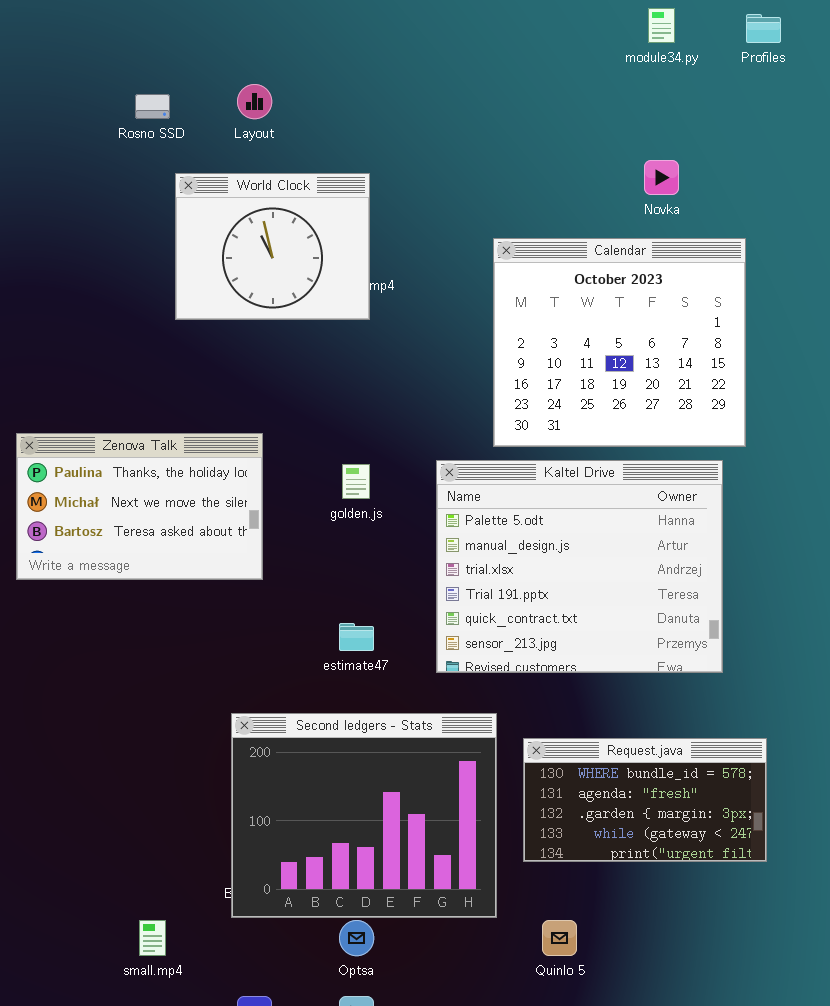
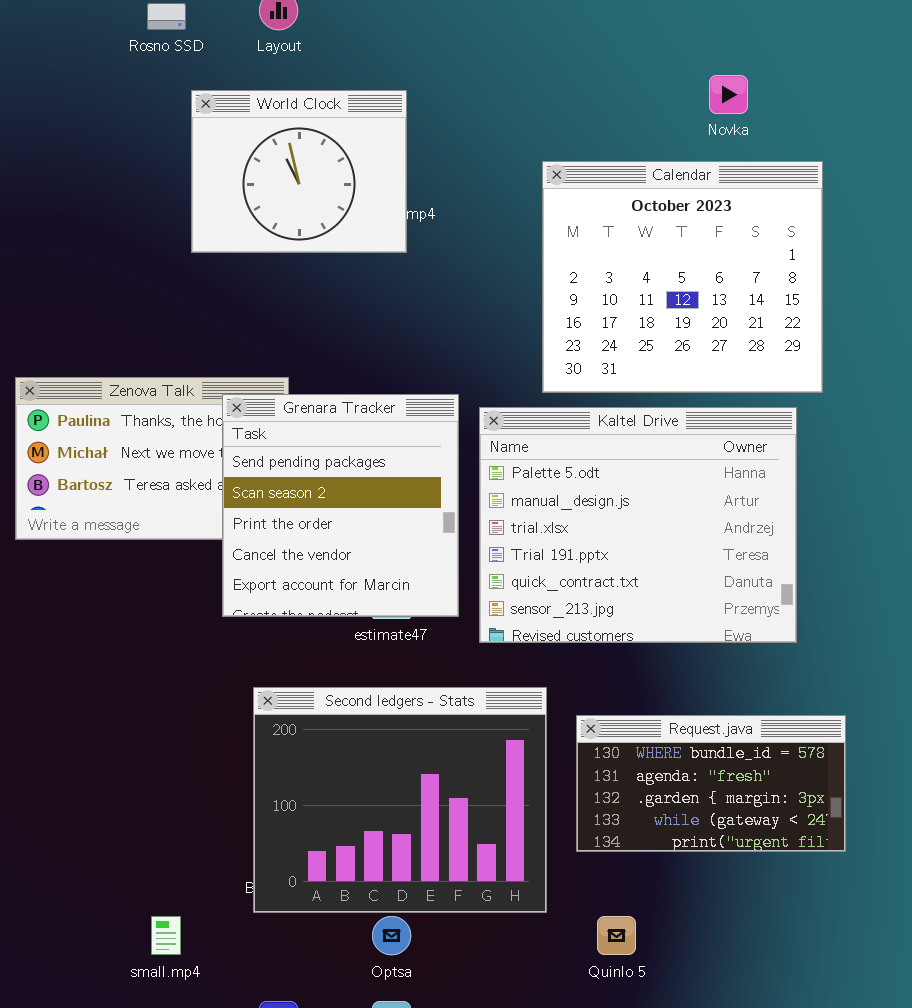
Grenara Tracker: none -> [222,394,459,617], opened

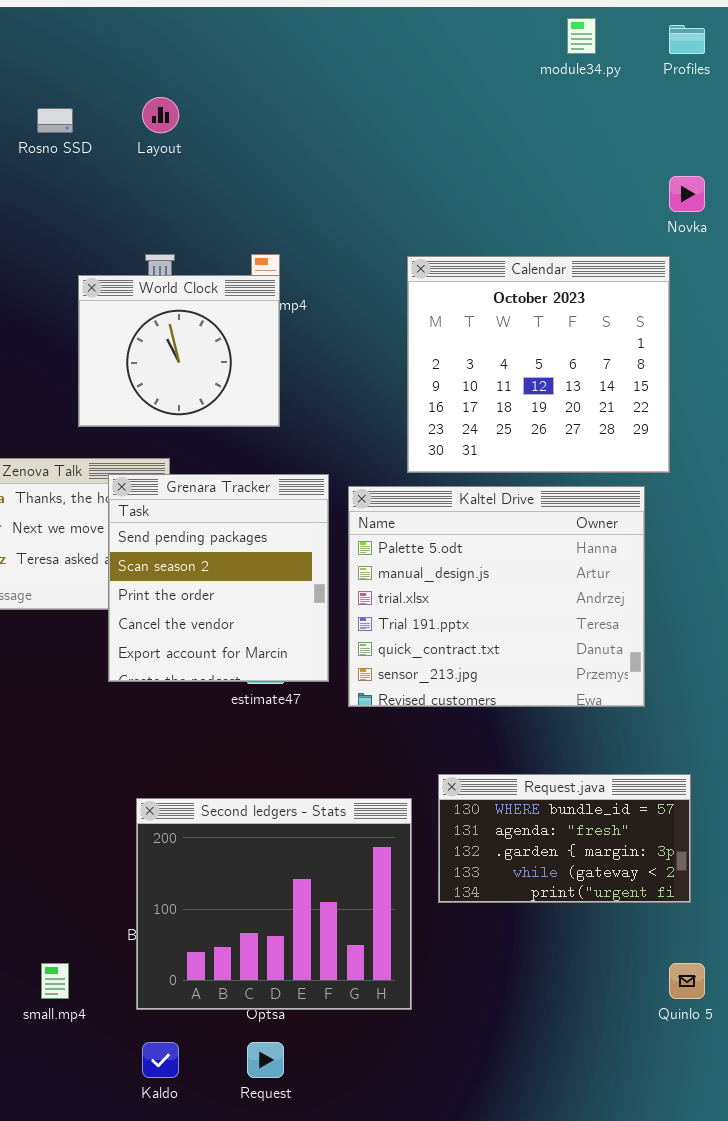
Novka: [709,75,748,114] -> [669,176,705,212], moved
World Clock: [191,90,407,253] -> [78,275,280,427], moved
Second ledgers - Stats: [253,687,547,913] -> [136,798,412,1010], moved
Quinlo 5: [597,916,636,955] -> [669,963,705,999], moved

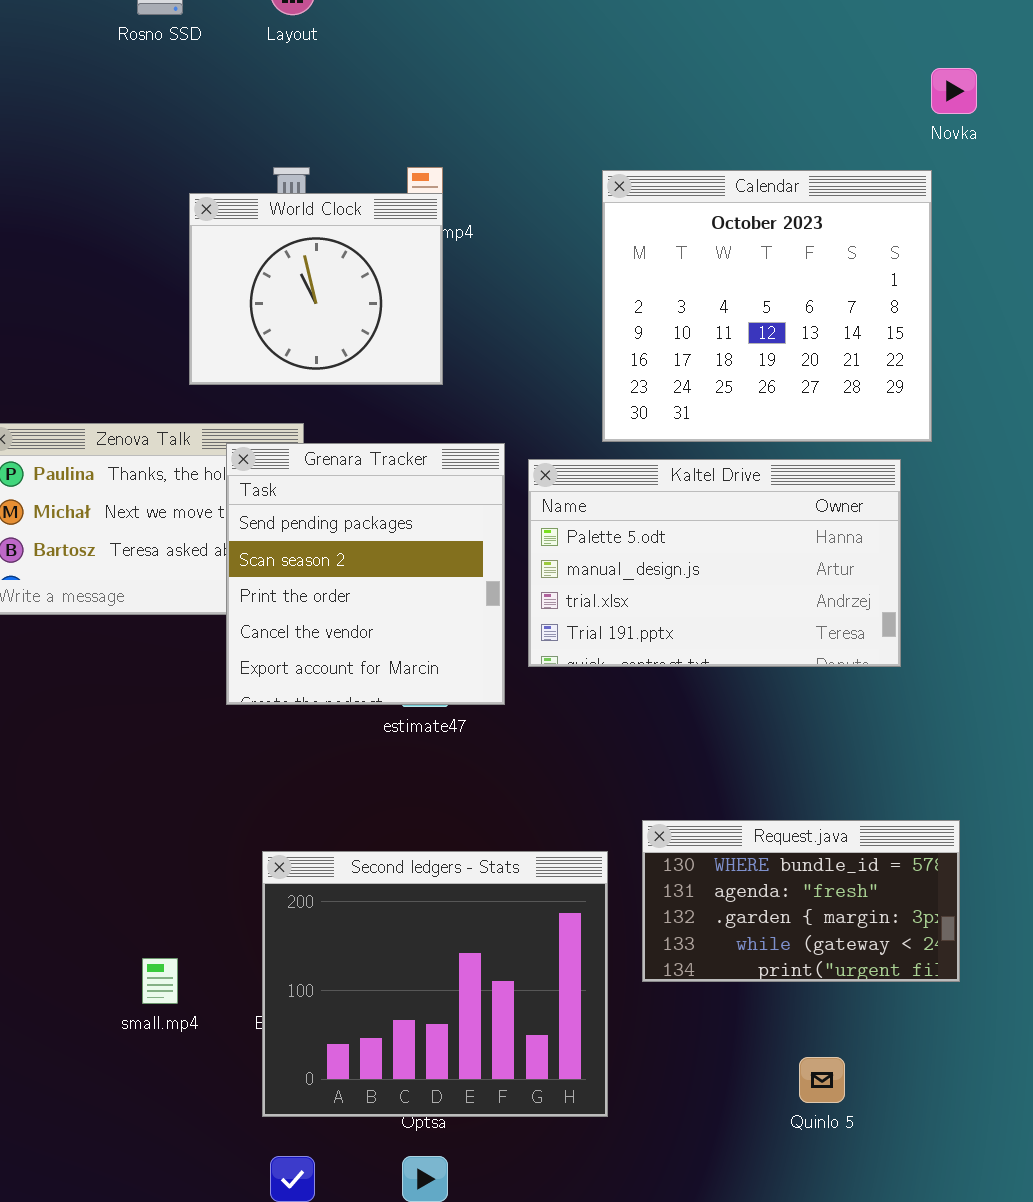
Kaltel Drive: [348,486,645,707] -> [528,459,901,667], resized
small.mp4: [41,963,69,999] -> [142,958,178,1004], moved
Quinlo 5: [669,963,705,999] -> [799,1057,845,1103], moved

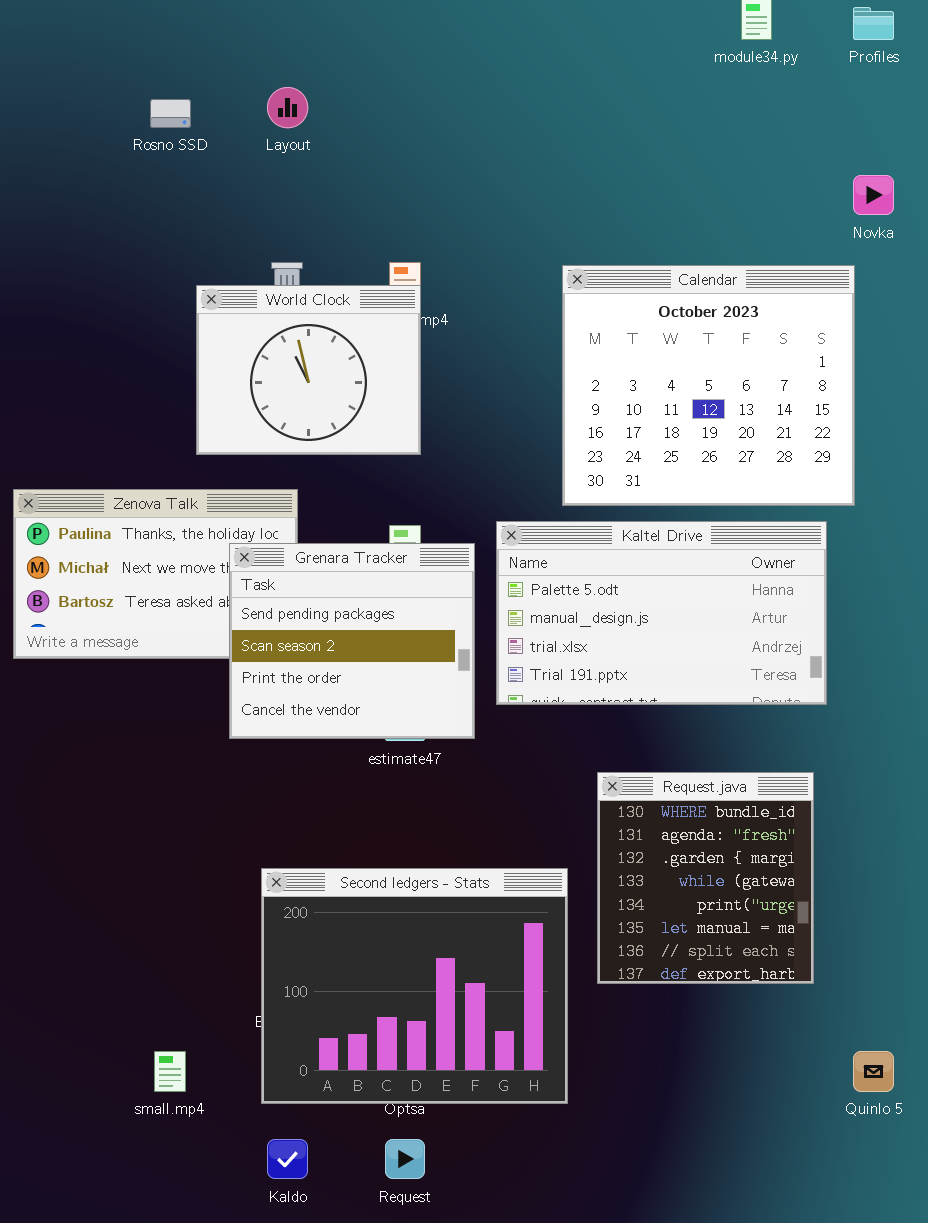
Grenara Tracker: [226,443,505,705] -> [229,543,475,739], resized
Request.java: [642,820,960,982] -> [597,772,814,984], resized
small.mp4: [142,958,178,1004] -> [154,1051,186,1092], moved
Quinlo 5: [799,1057,845,1103] -> [853,1051,894,1092], moved

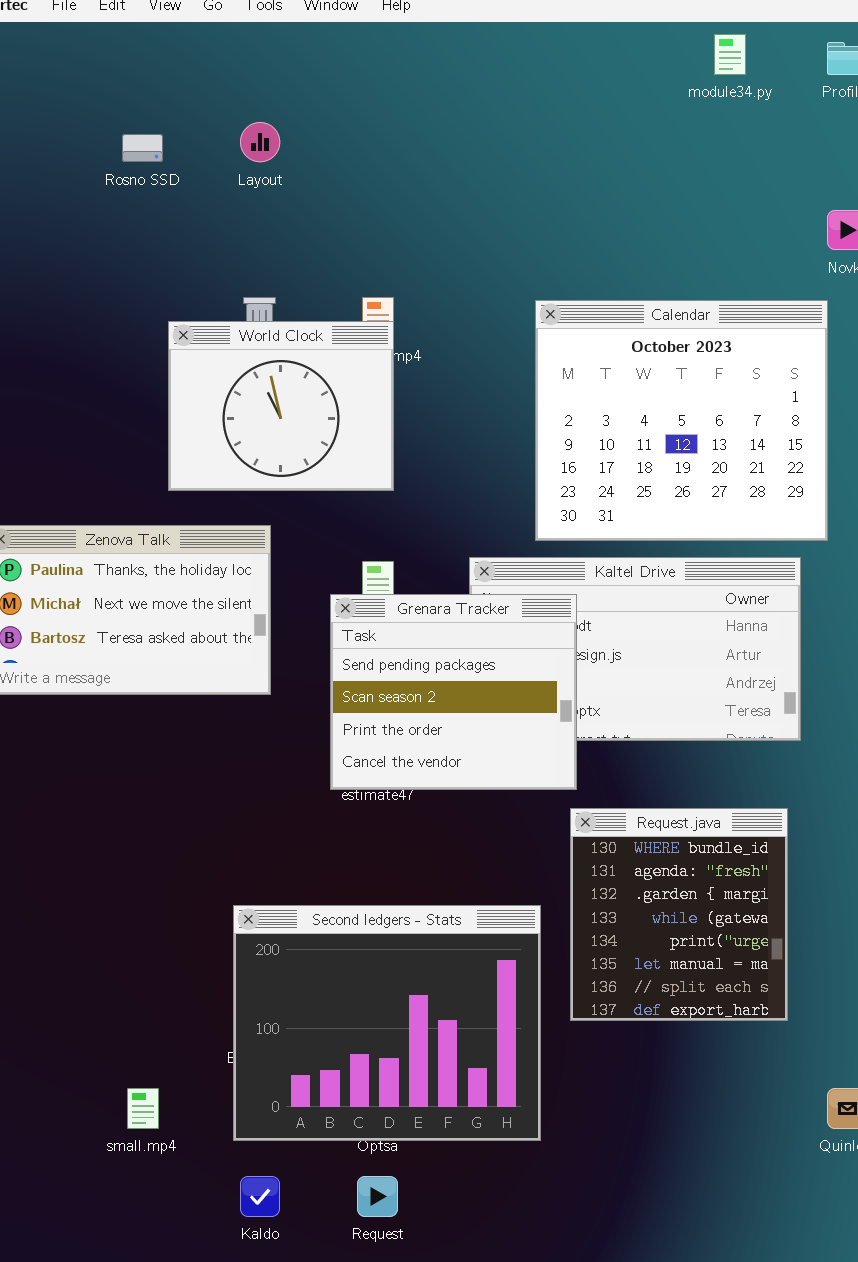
Grenara Tracker: [229,543,475,739] -> [330,594,577,790], moved

